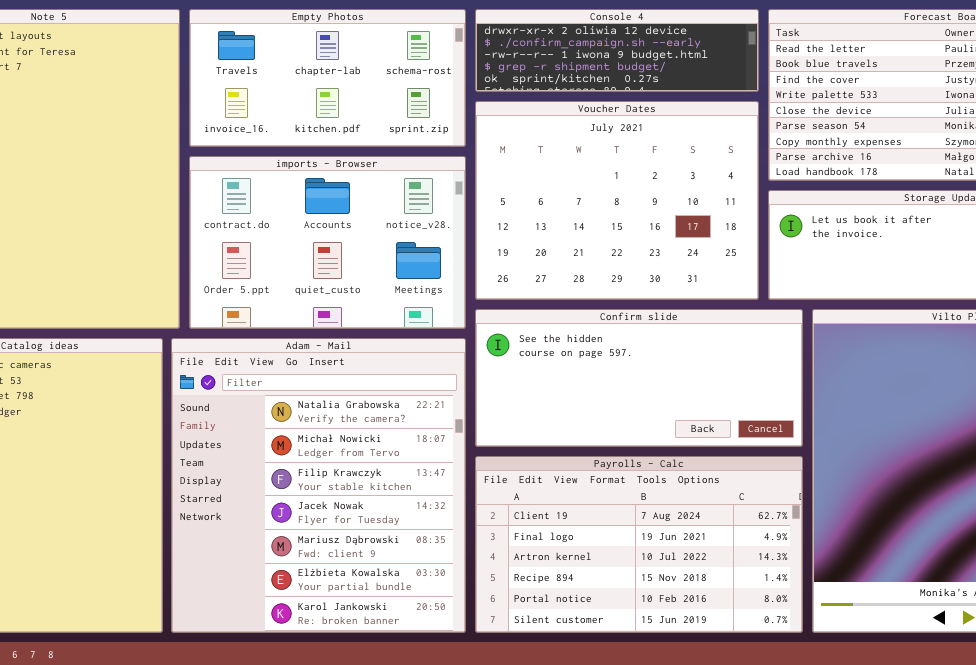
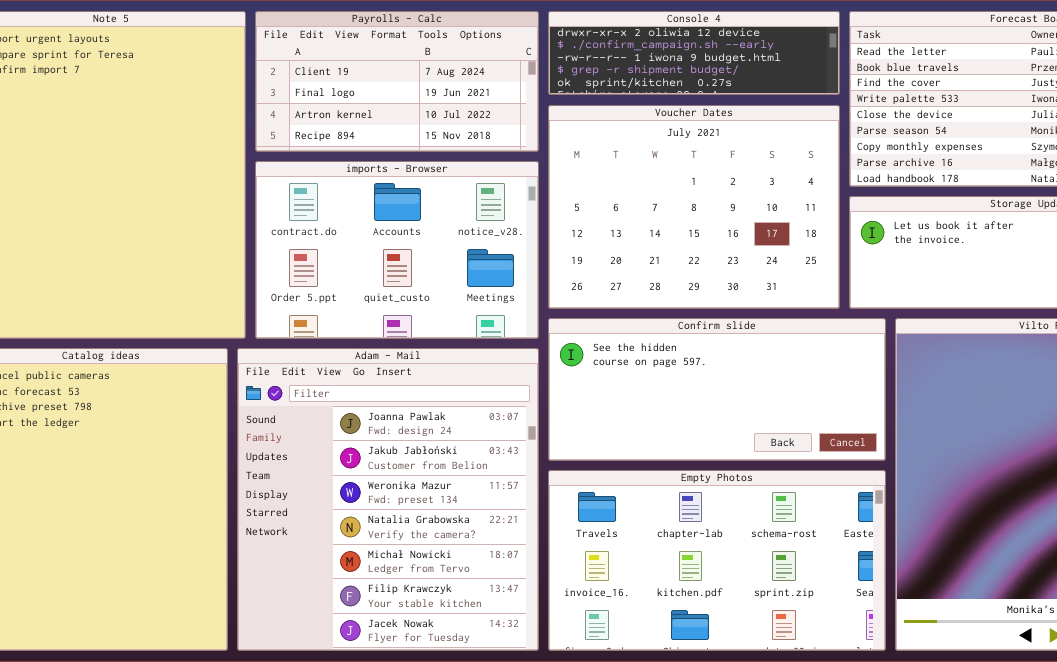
Empty Photos: [189,9,466,147] -> [548,470,886,651], moved, resized
Adam - Mail: [171,338,466,633] -> [237,348,539,651], scrolled up 3 rows
Payrolls - Calc: [475,456,803,633] -> [255,11,539,152], moved, resized

